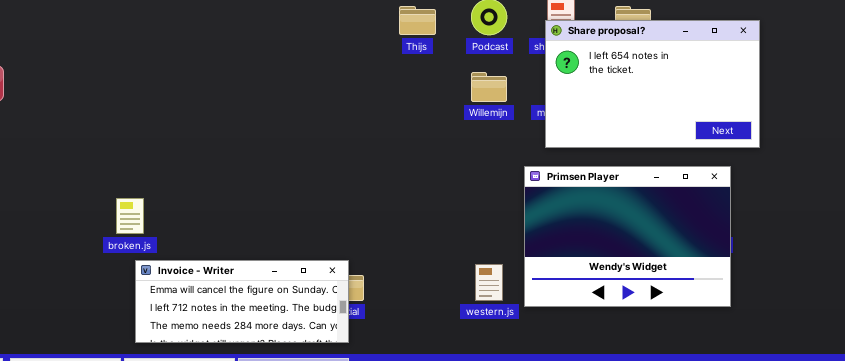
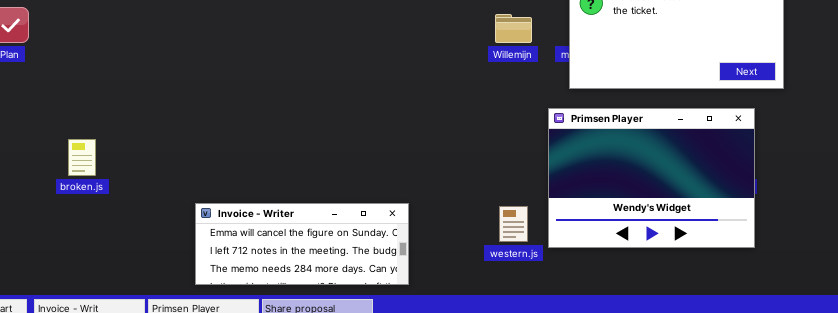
broken.js: [116,198,144,234] -> [68,139,96,176], moved
Invoice - Writer: [135,260,349,343] -> [195,203,409,285], moved

